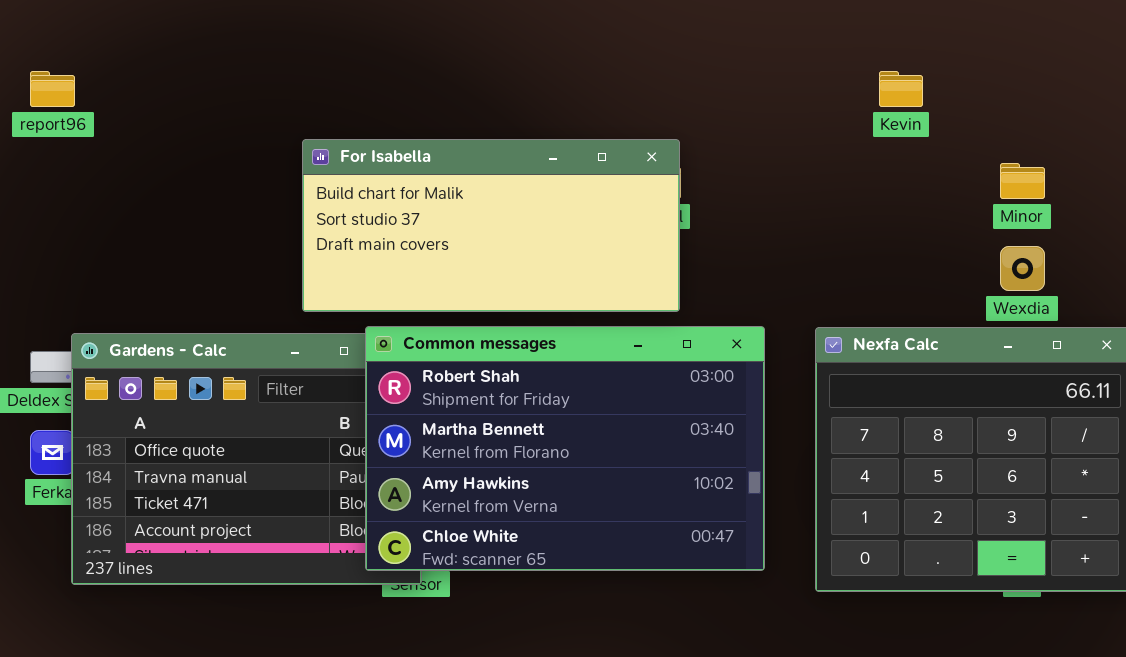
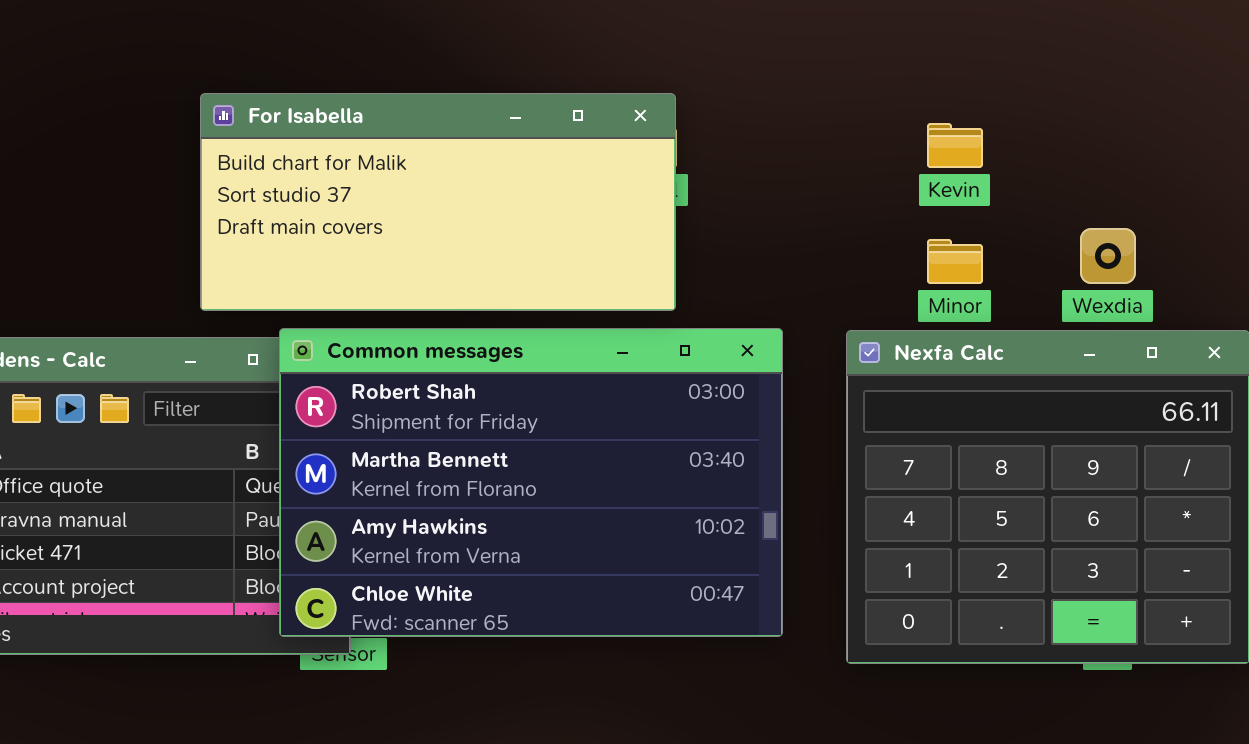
Kevin: [879,71,923,107] -> [927,123,983,168], moved
Minor: [1000,163,1045,199] -> [927,239,983,284], moved

